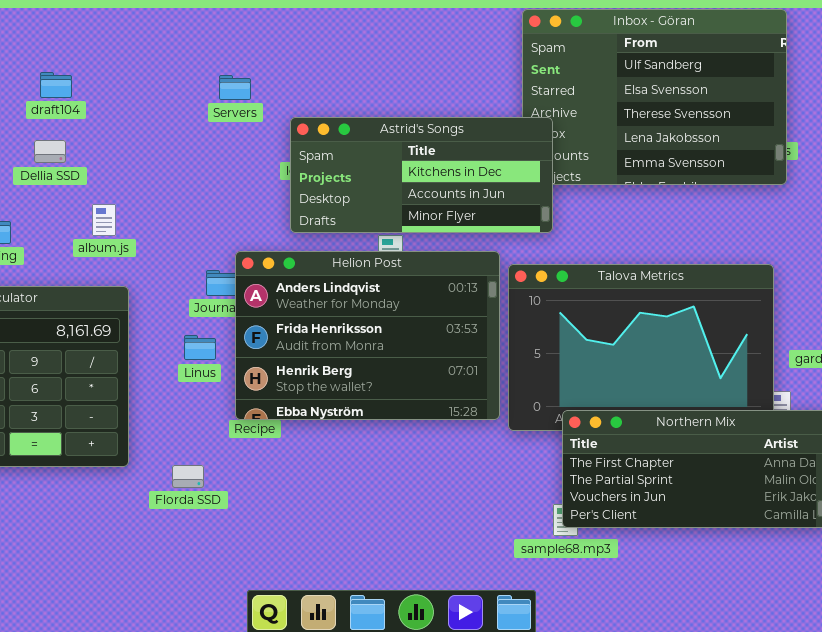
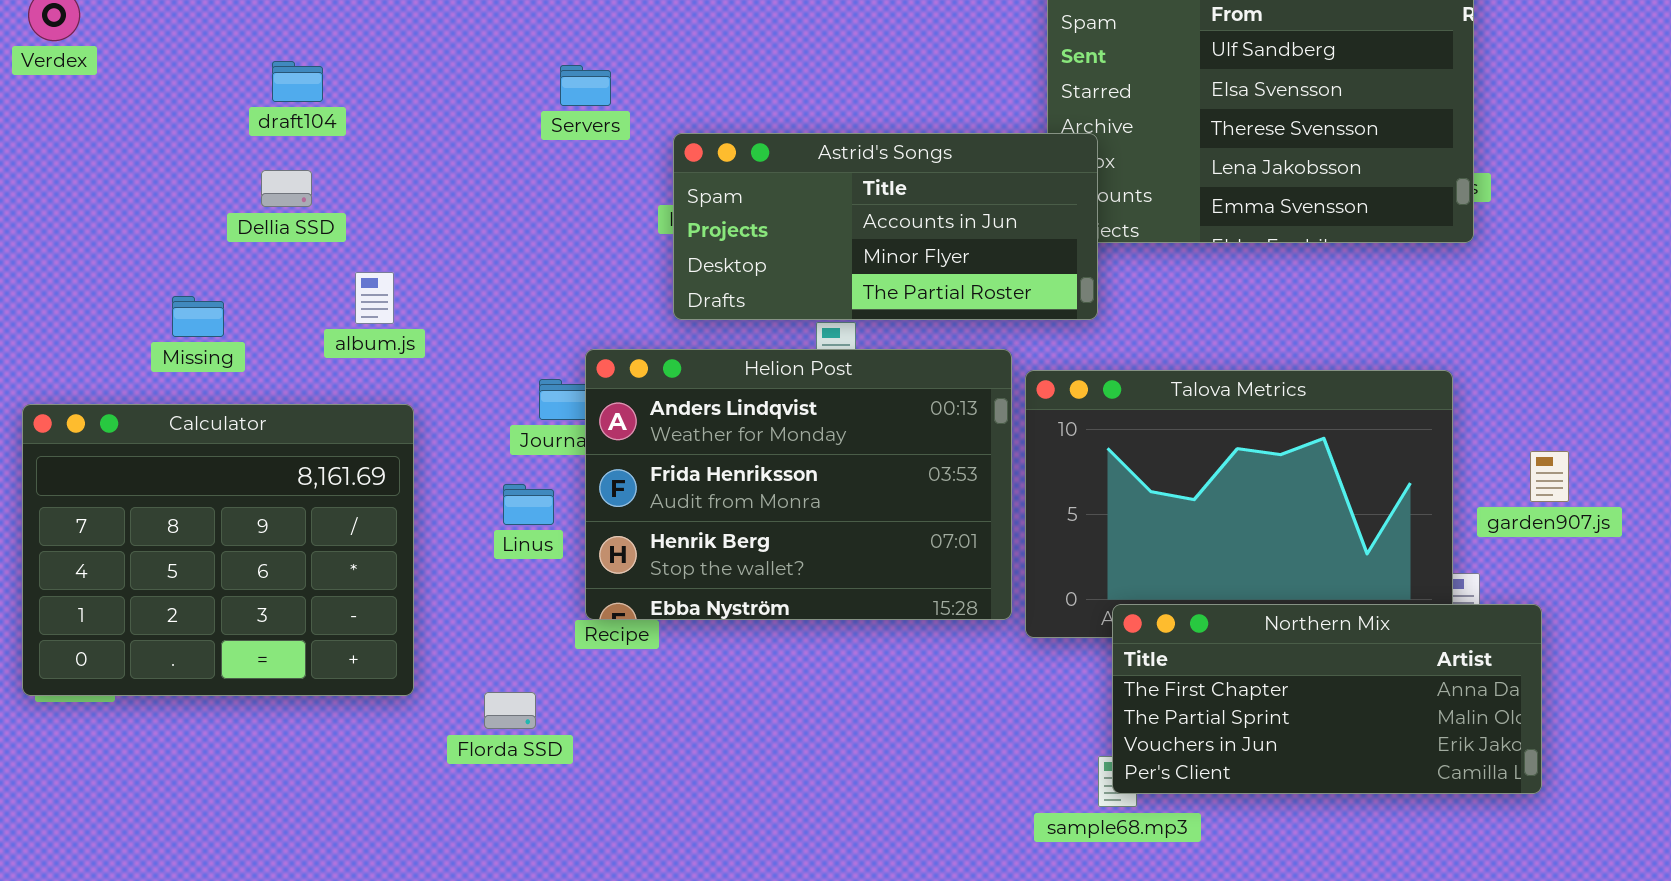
Astrid's Songs: [290,117,553,233] -> [673,133,1098,320], scrolled down 1 row

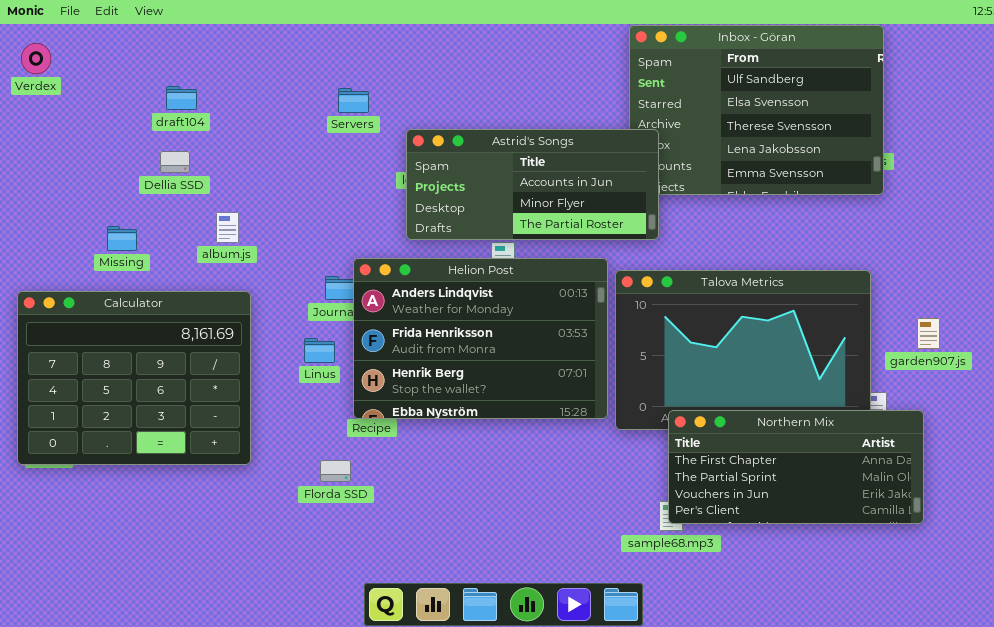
Florda SSD: [484,692,536,729] -> [320,460,351,482], moved

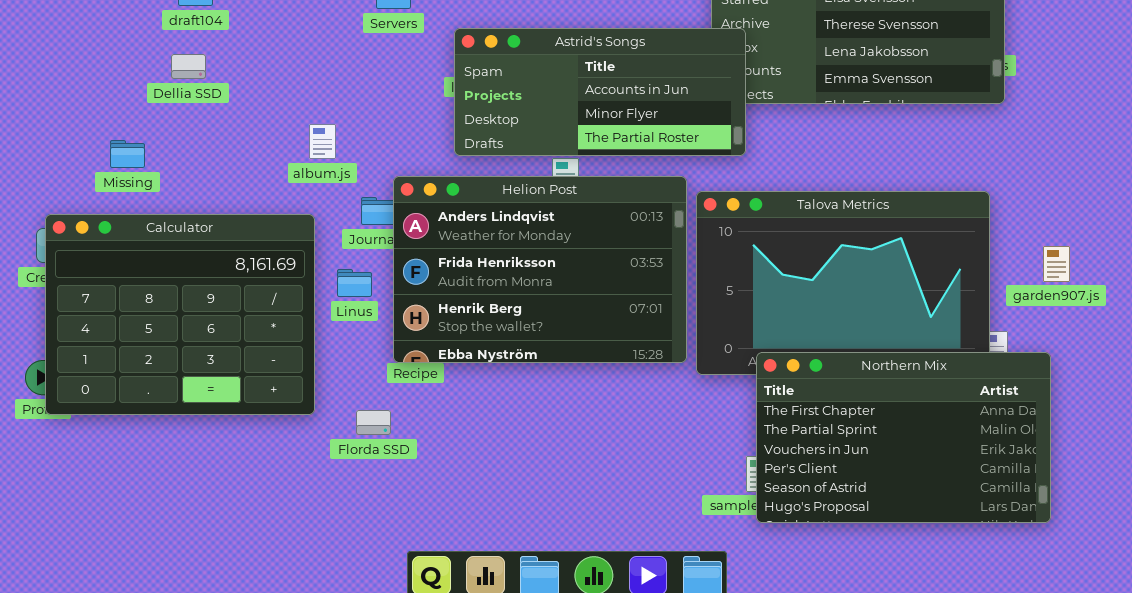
album.js: [216,212,239,243] -> [309,124,336,159], moved
Calculator: [17,291,251,465] -> [45,214,315,415], moved
Northern Mix: [668,410,924,524] -> [756,352,1051,523], resized

